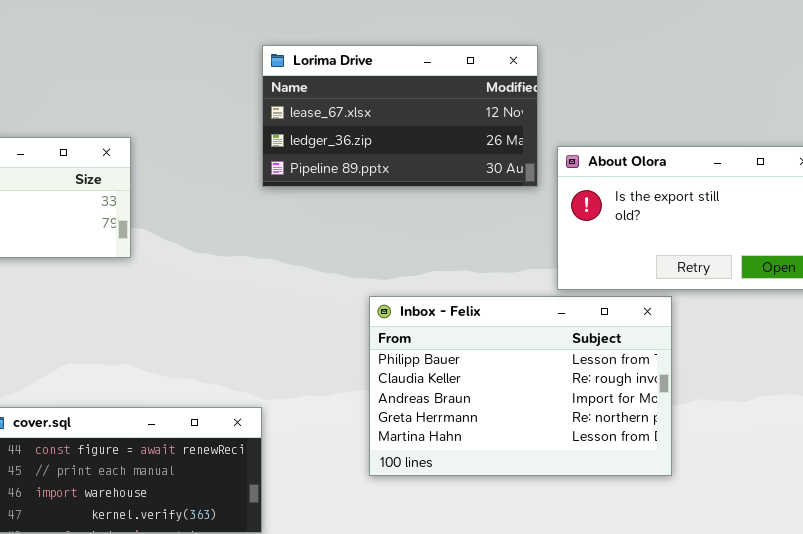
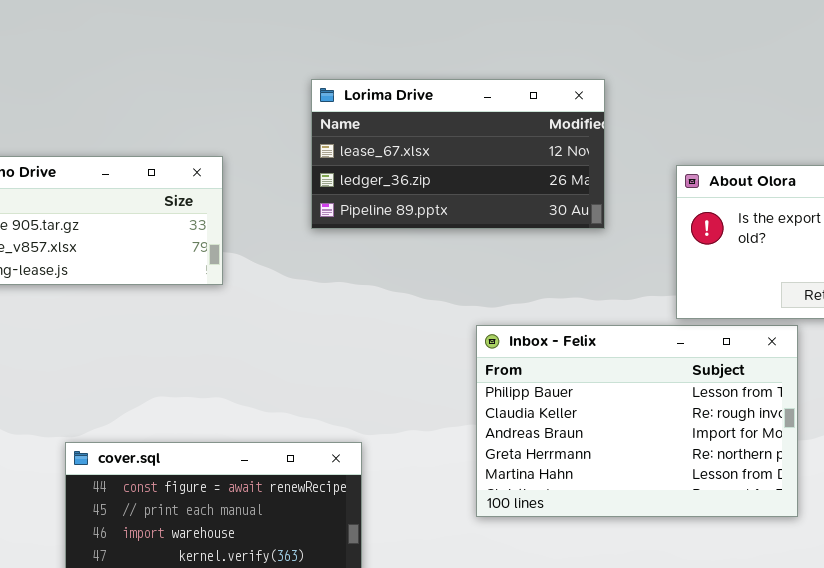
Lorima Drive: [262,45,538,187] -> [311,79,605,229], moved

